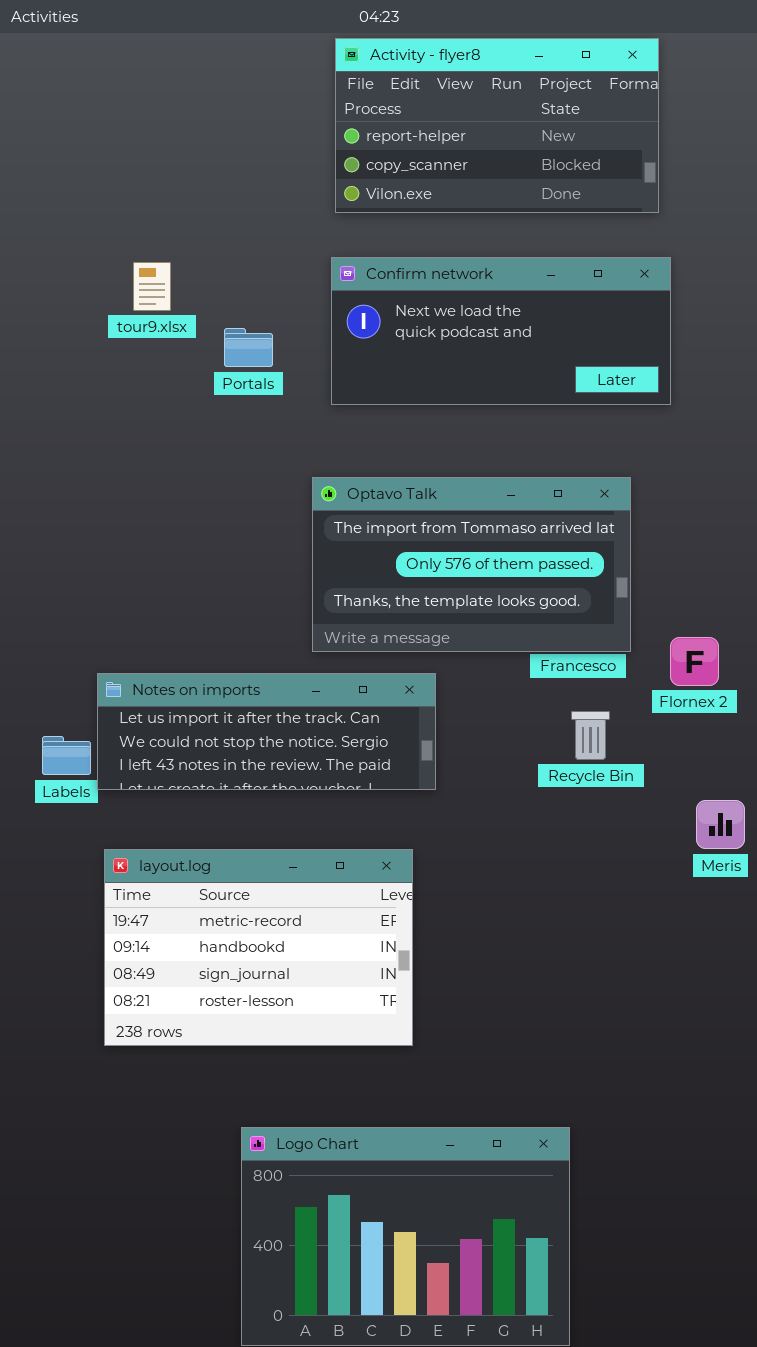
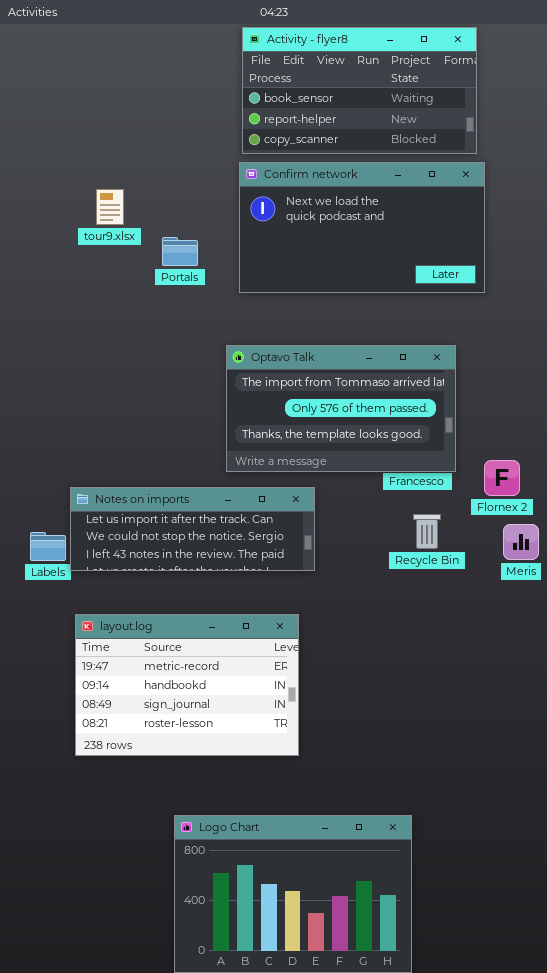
Activity - flyer8: [335,38,659,213] -> [242,27,477,154], scrolled up 1 row
Confirm network: [331,257,671,405] -> [239,162,485,293], resized
Meris: [696,800,745,849] -> [503,524,539,560], moved

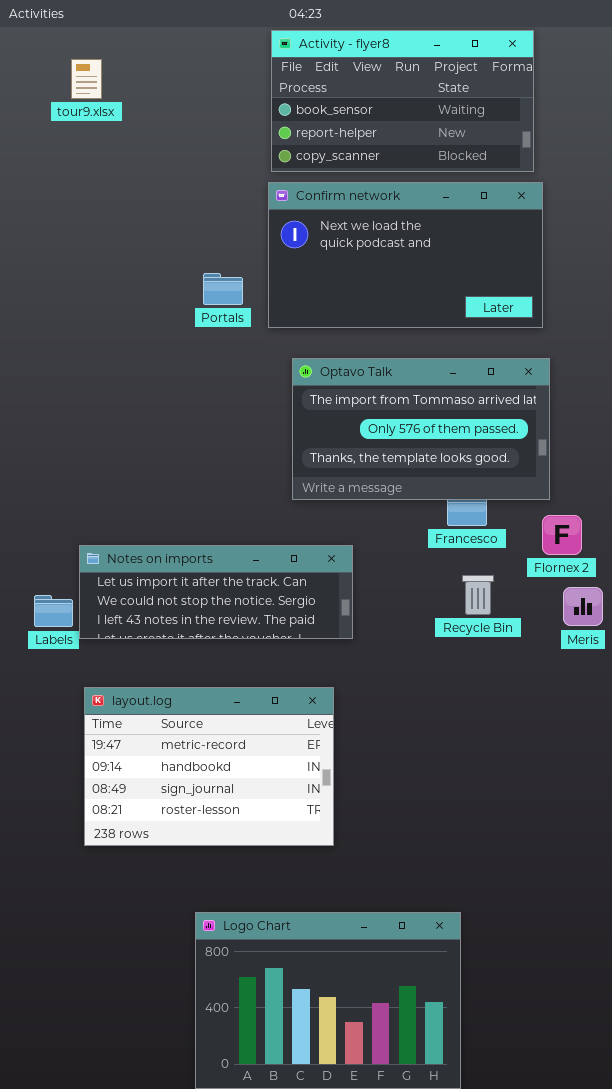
tour9.xlsx: [96,189,124,225] -> [71,59,102,99], moved
Portals: [162,237,198,266] -> [203,273,243,305], moved
Optavo Talk: [226,345,456,472] -> [292,358,550,500], moved

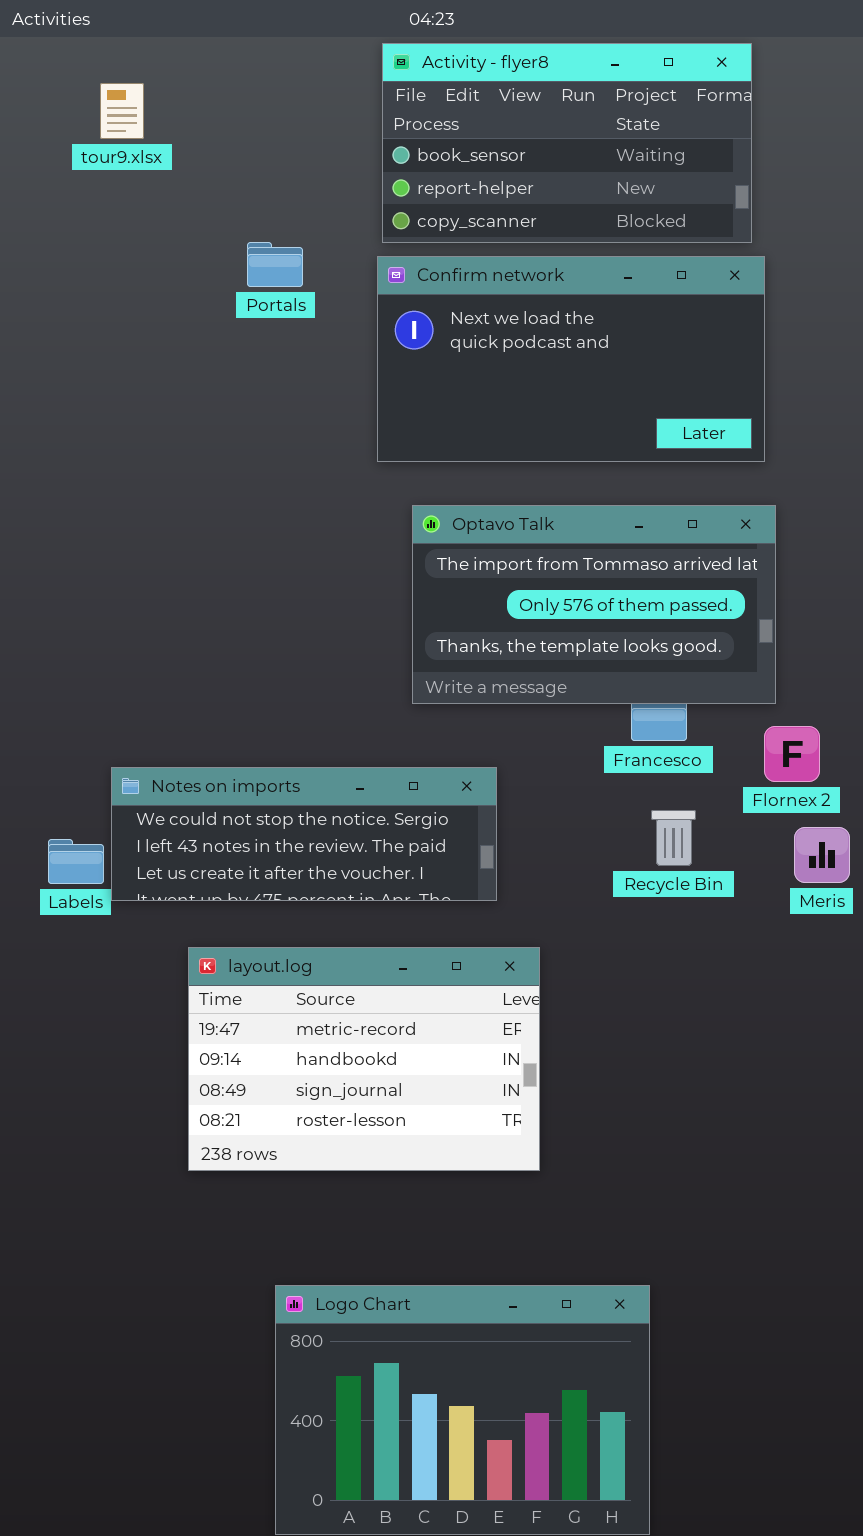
Portals: [203,273,243,305] -> [247,242,303,287], moved
Notes on imports: [79,545,353,639] -> [111,767,497,901], scrolled down 1 row
layout.log: [84,687,334,846] -> [188,947,540,1171], moved

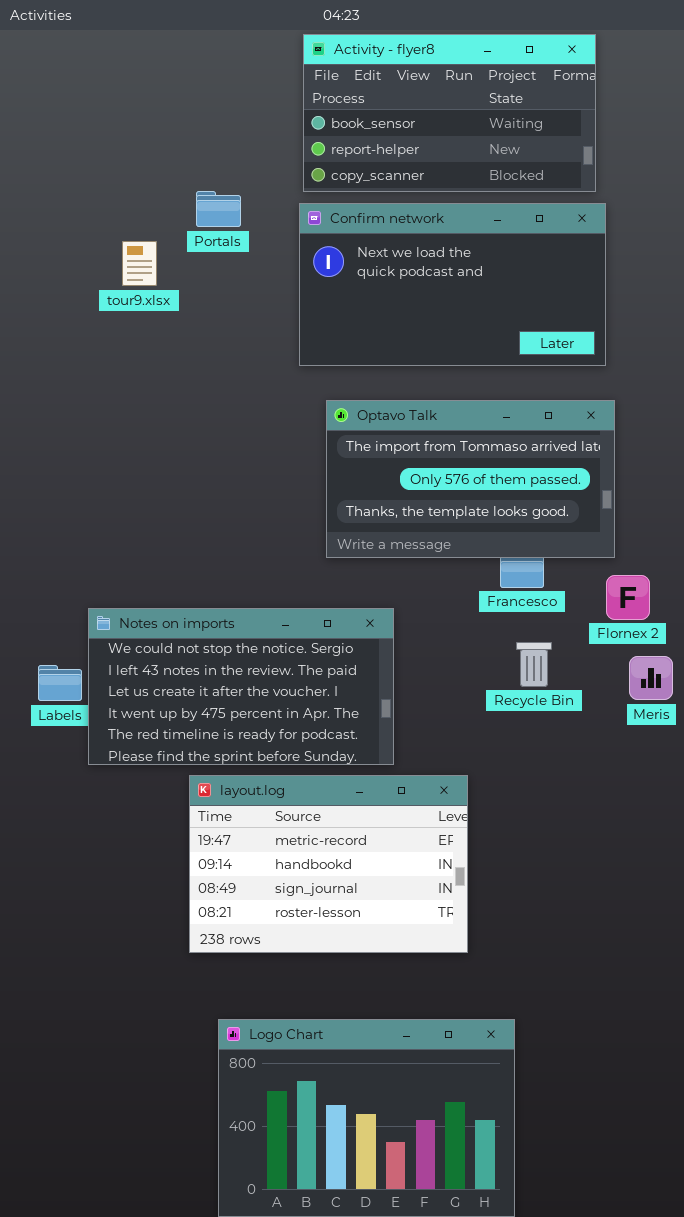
tour9.xlsx: [100,83,144,139] -> [122,241,157,286], moved
Notes on imports: [111,767,497,901] -> [88,608,394,765], resized
layout.log: [188,947,540,1171] -> [189,775,468,953], moved

